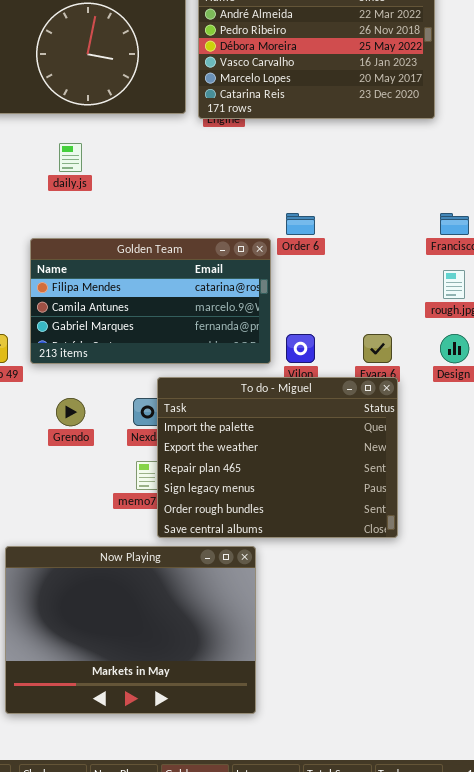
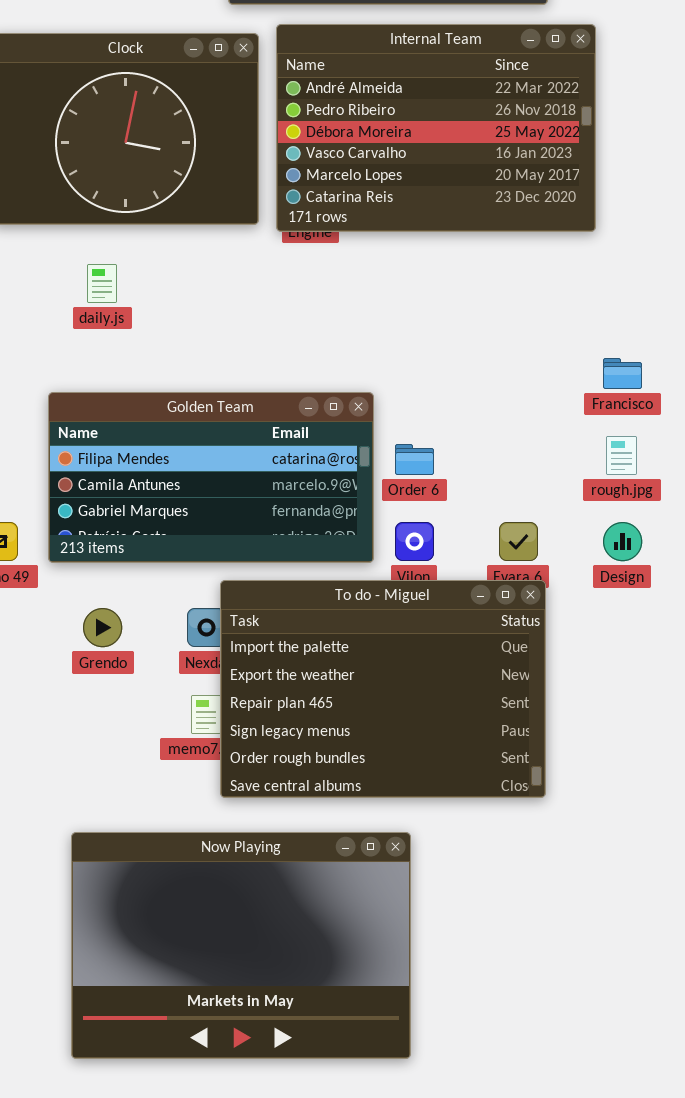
Order 6: [286,213,315,235] -> [395,444,434,475], moved
Now Playing: [5,546,256,714] -> [71,832,411,1059], moved

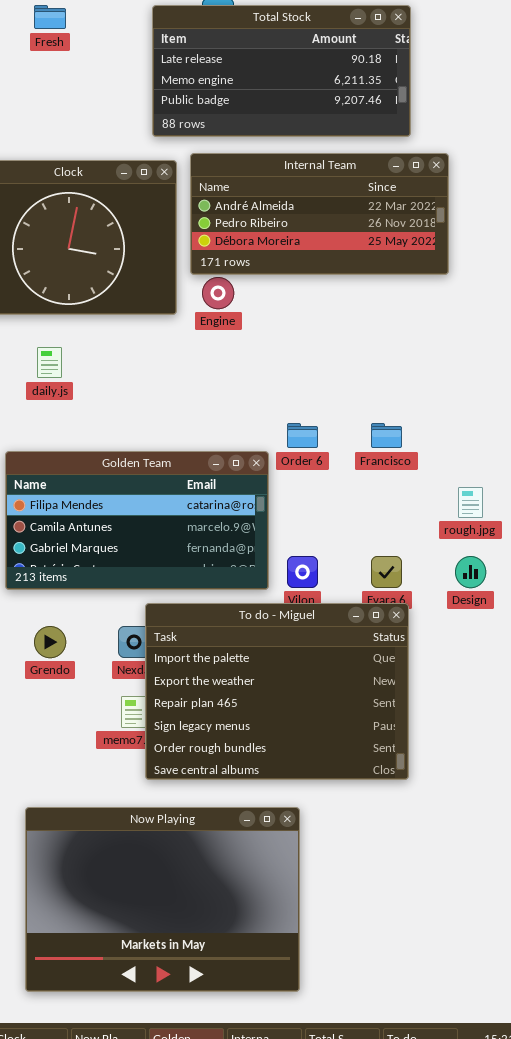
Internal Team: [276,24,596,232] -> [190,153,449,275], resized
Francisco: [603,358,642,389] -> [371,423,402,448], moved
Order 6: [395,444,434,475] -> [287,423,318,448], moved

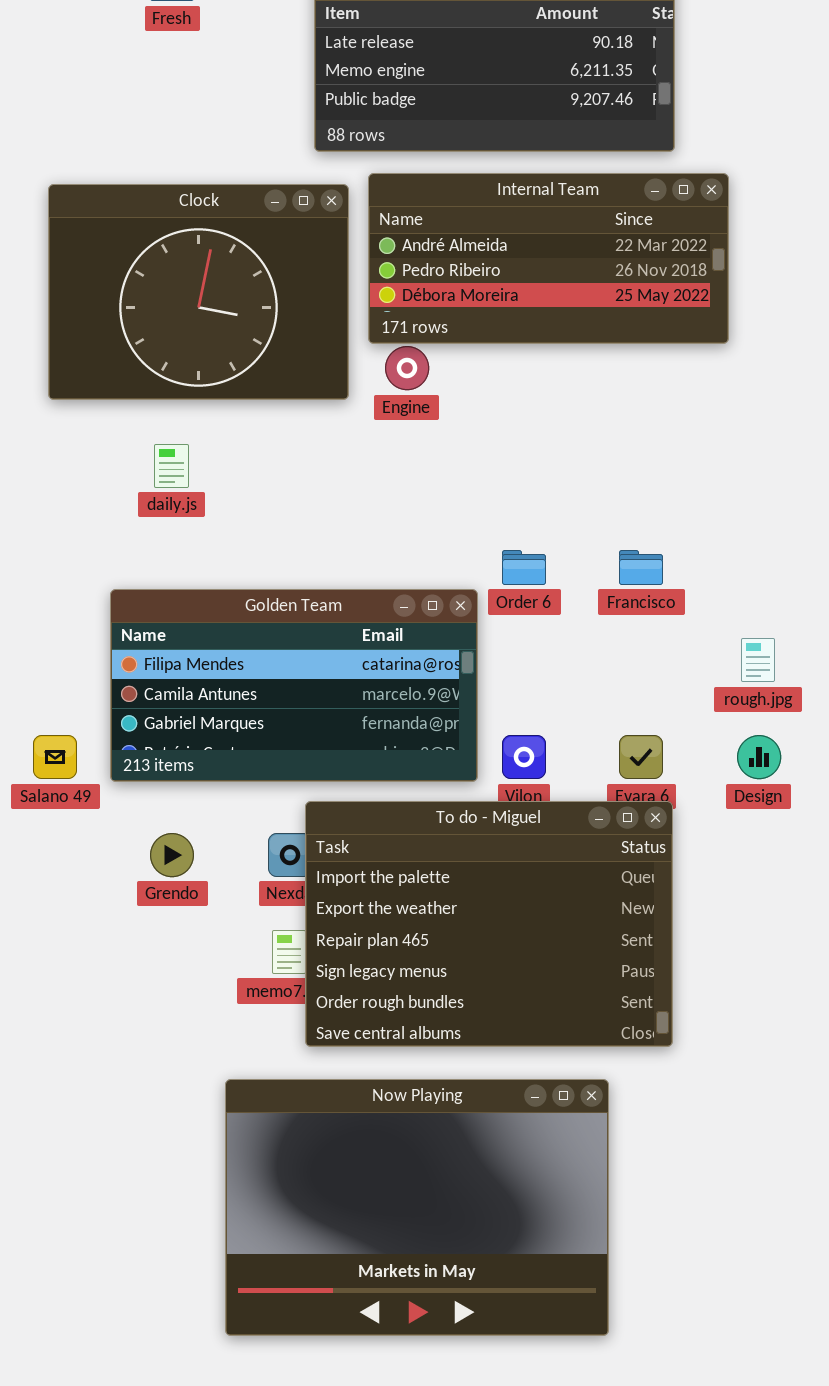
Now Playing: [25,807,300,992] -> [225,1079,609,1336], moved

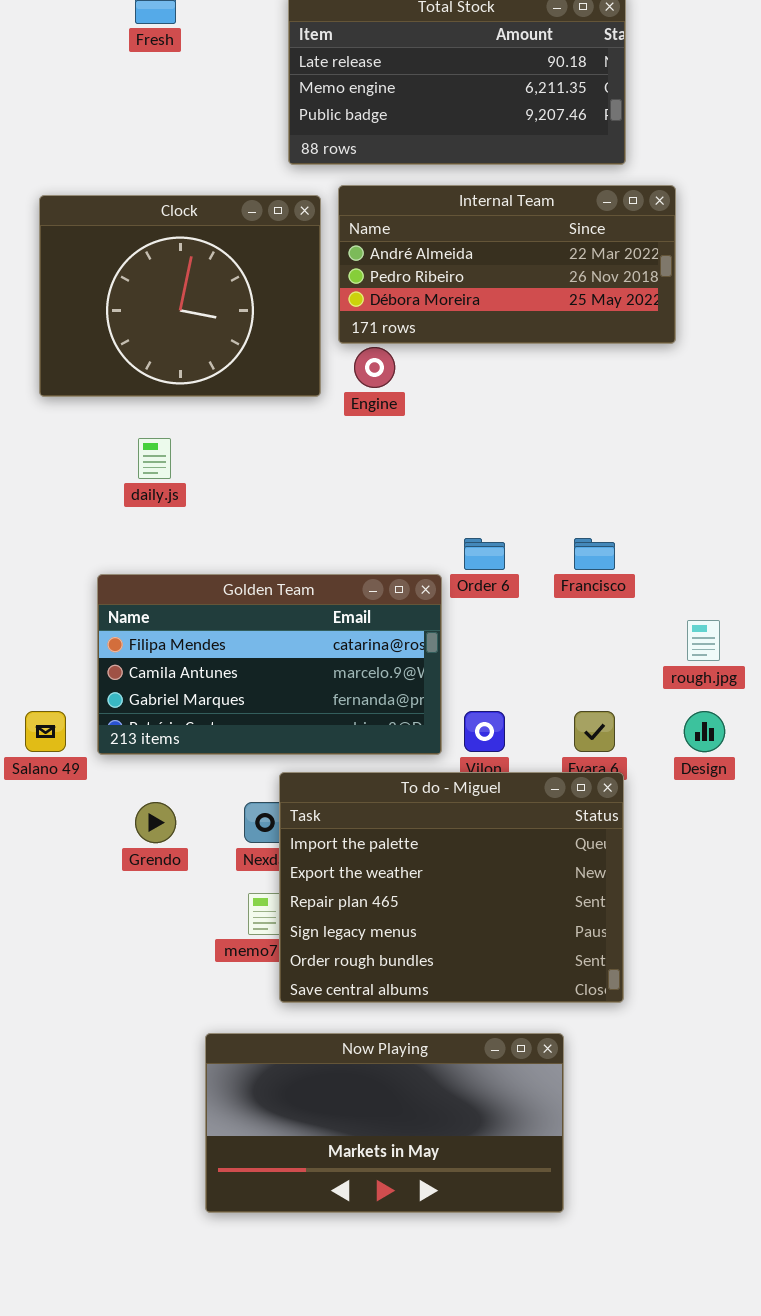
Now Playing: [225,1079,609,1336] -> [205,1033,564,1213], resized

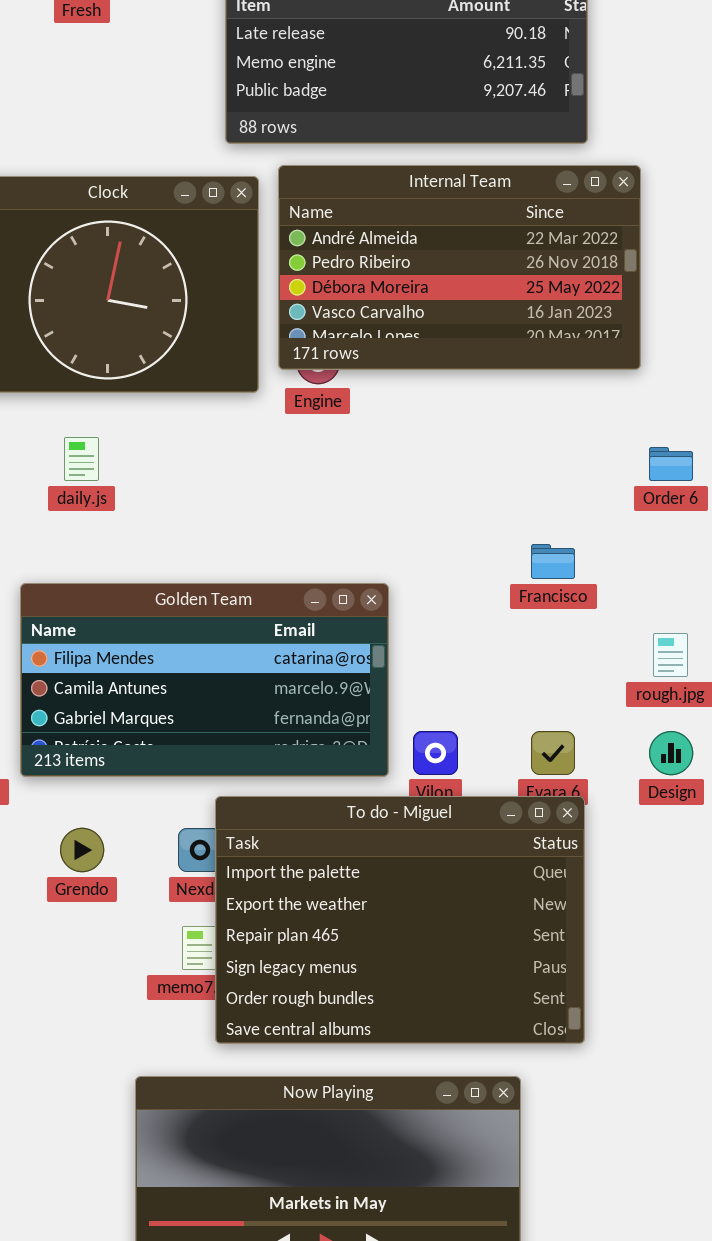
Internal Team: [338,185,676,344] -> [278,165,641,370], resized
Order 6: [464,538,505,570] -> [649,447,693,481], moved

